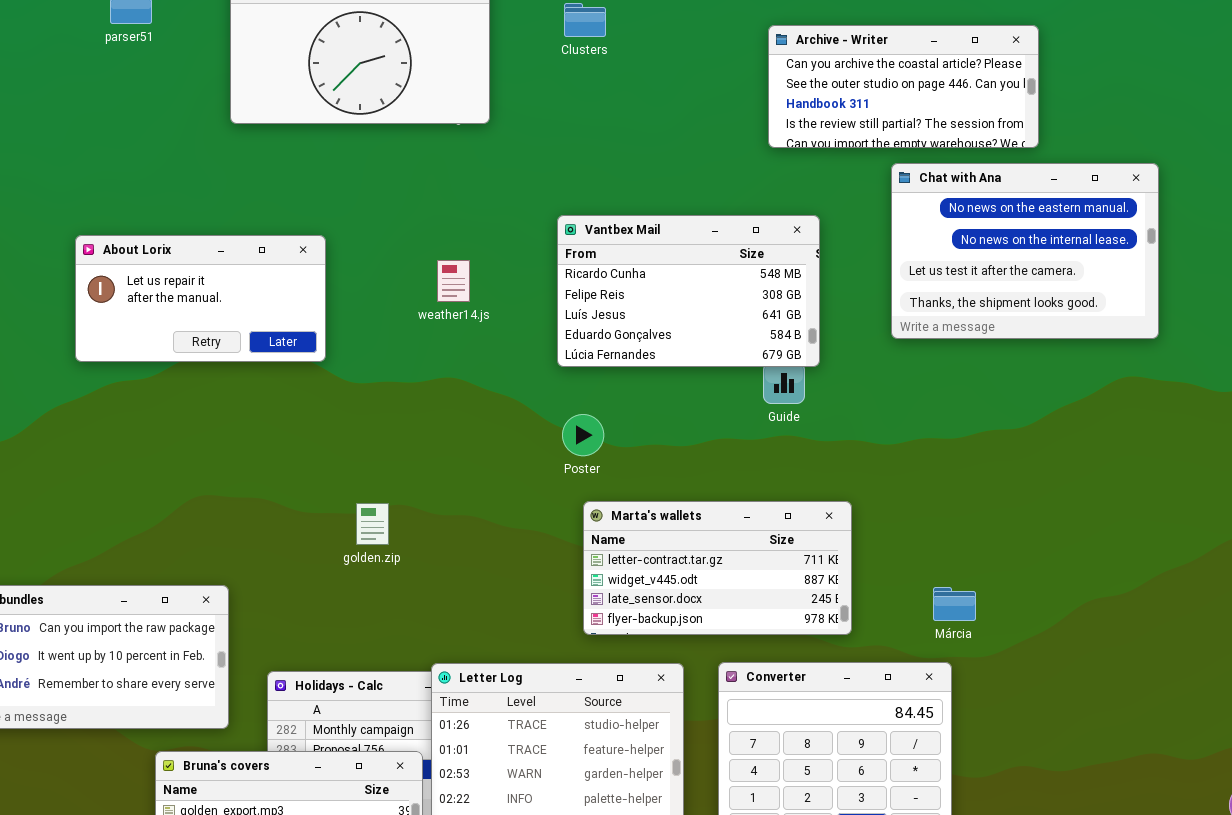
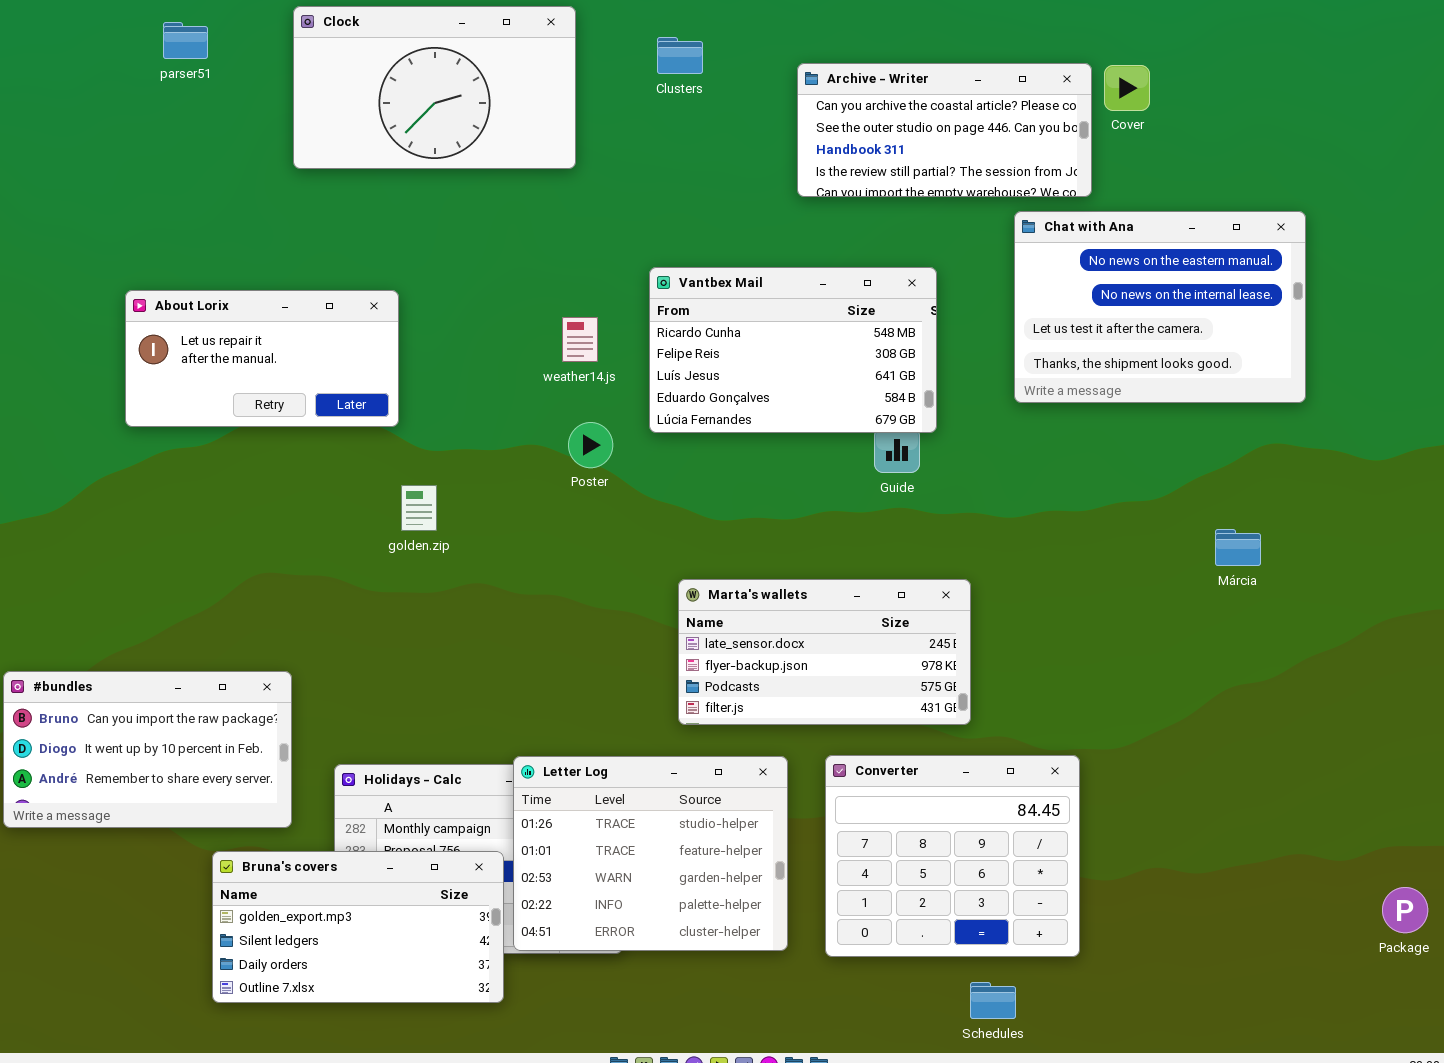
Archive - Writer: [768,25,1039,148] -> [797,63,1092,197], moved
weather14.js: [437,260,470,302] -> [562,317,598,362], moved
Poster: [562,414,604,456] -> [568,422,613,468], moved
Marta's wallets: [583,501,852,635] -> [678,579,971,725], scrolled down 2 rows
golden.zip: [356,503,389,545] -> [401,485,437,531], moved
Márcia: [933,587,976,621] -> [1215,529,1261,566], moved

